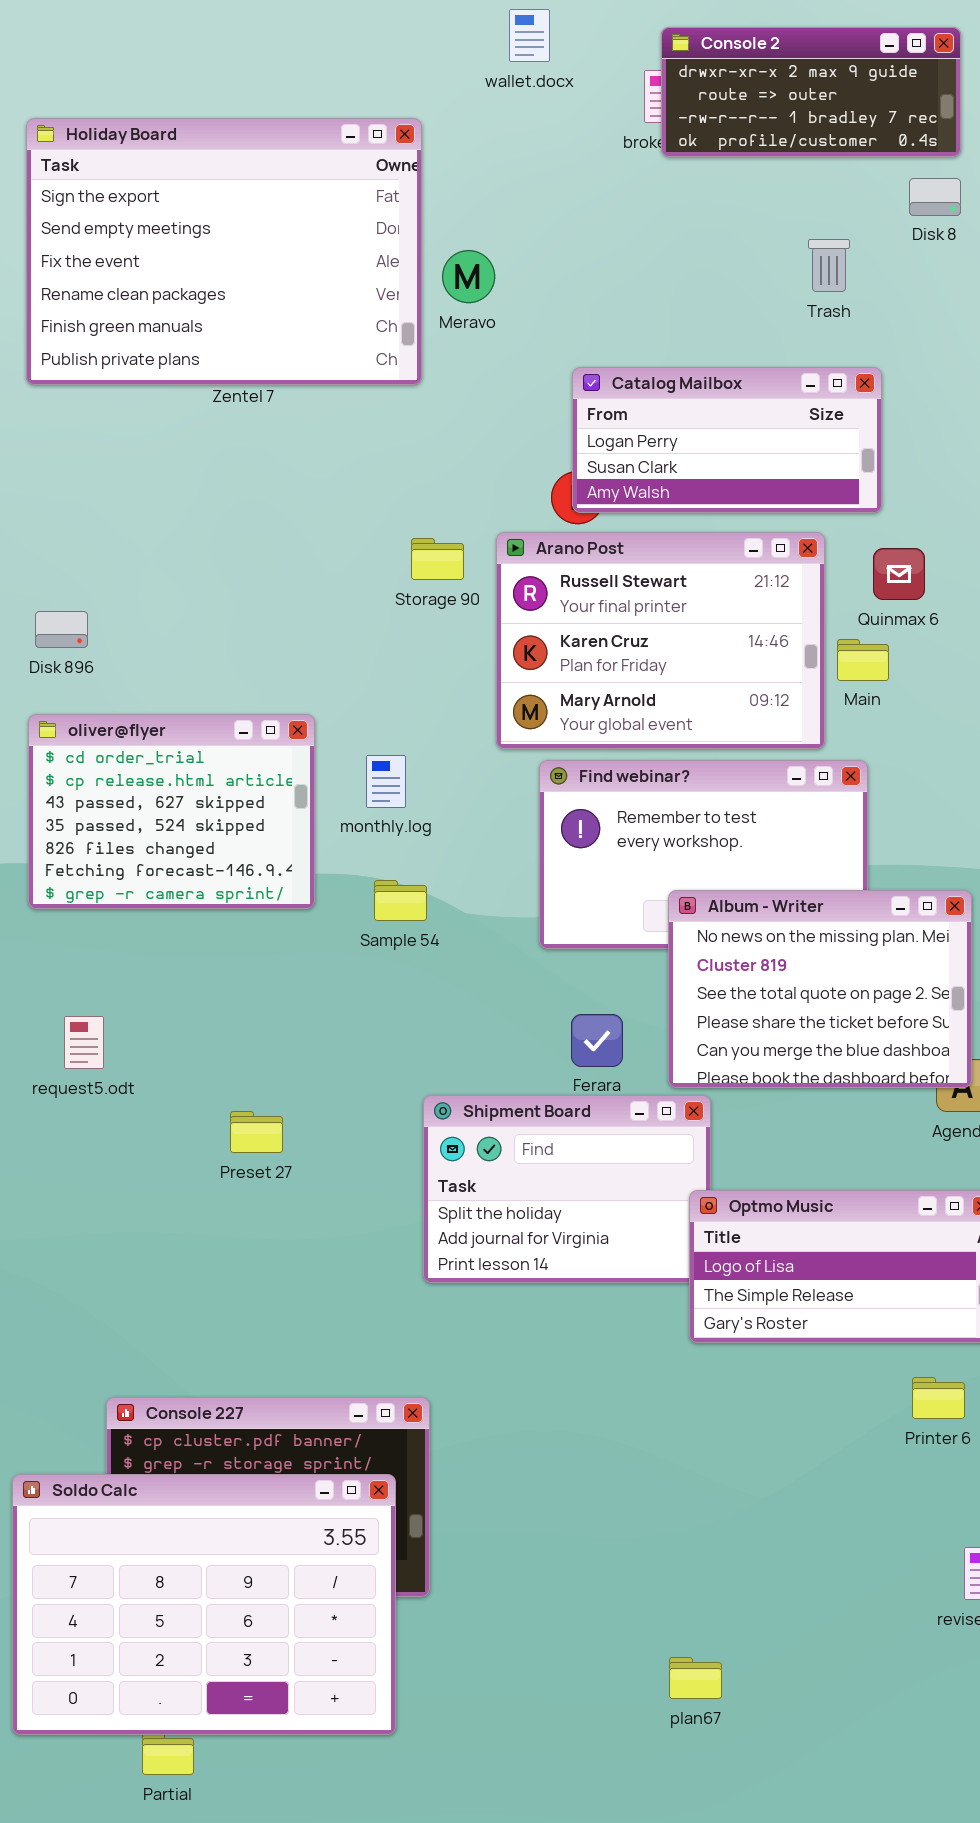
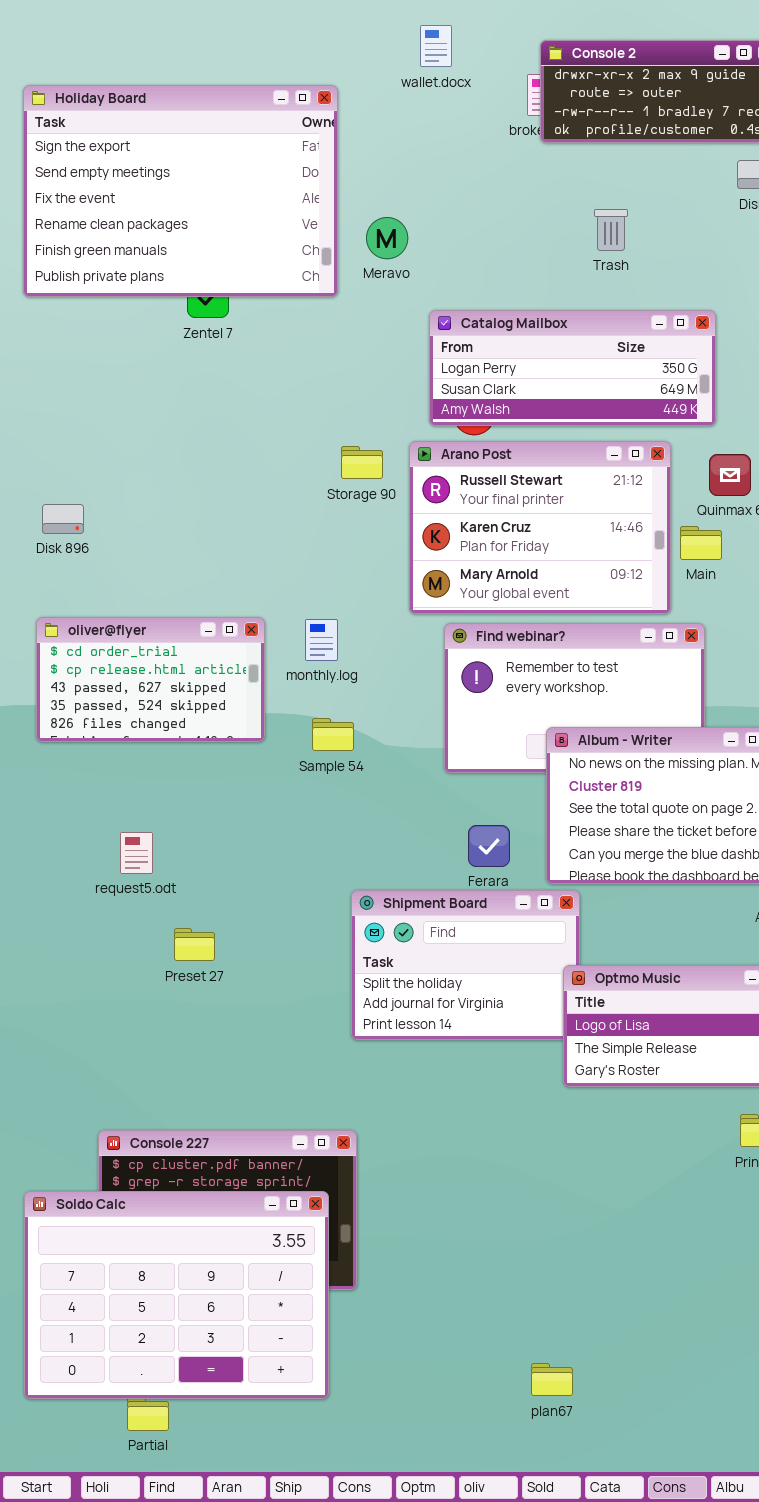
Holiday Board: [26,118,422,385] -> [23,85,338,297], moved
Trash: [808,239,850,292] -> [594,209,628,251], moved
Catalog Mailbox: [572,367,882,513] -> [429,310,716,426], resized
oliver@flyer: [28,714,315,909] -> [36,617,265,742], resized
request5.odt: [64,1016,104,1069] -> [120,832,153,874], moved
Preset 27: [230,1111,283,1153] -> [174,928,215,961], moved
plan67: [669,1657,722,1699] -> [531,1363,573,1396], moved

